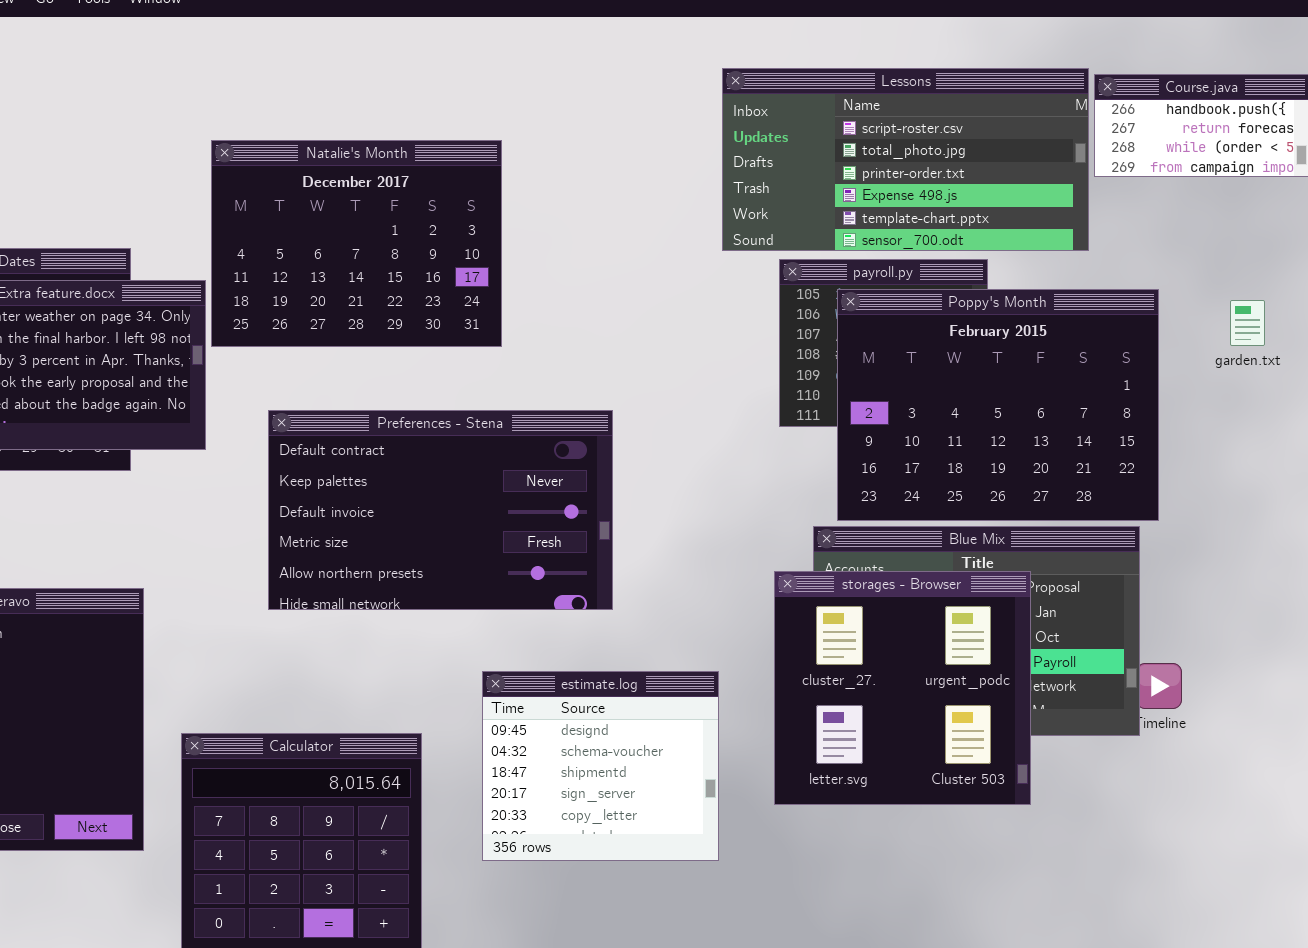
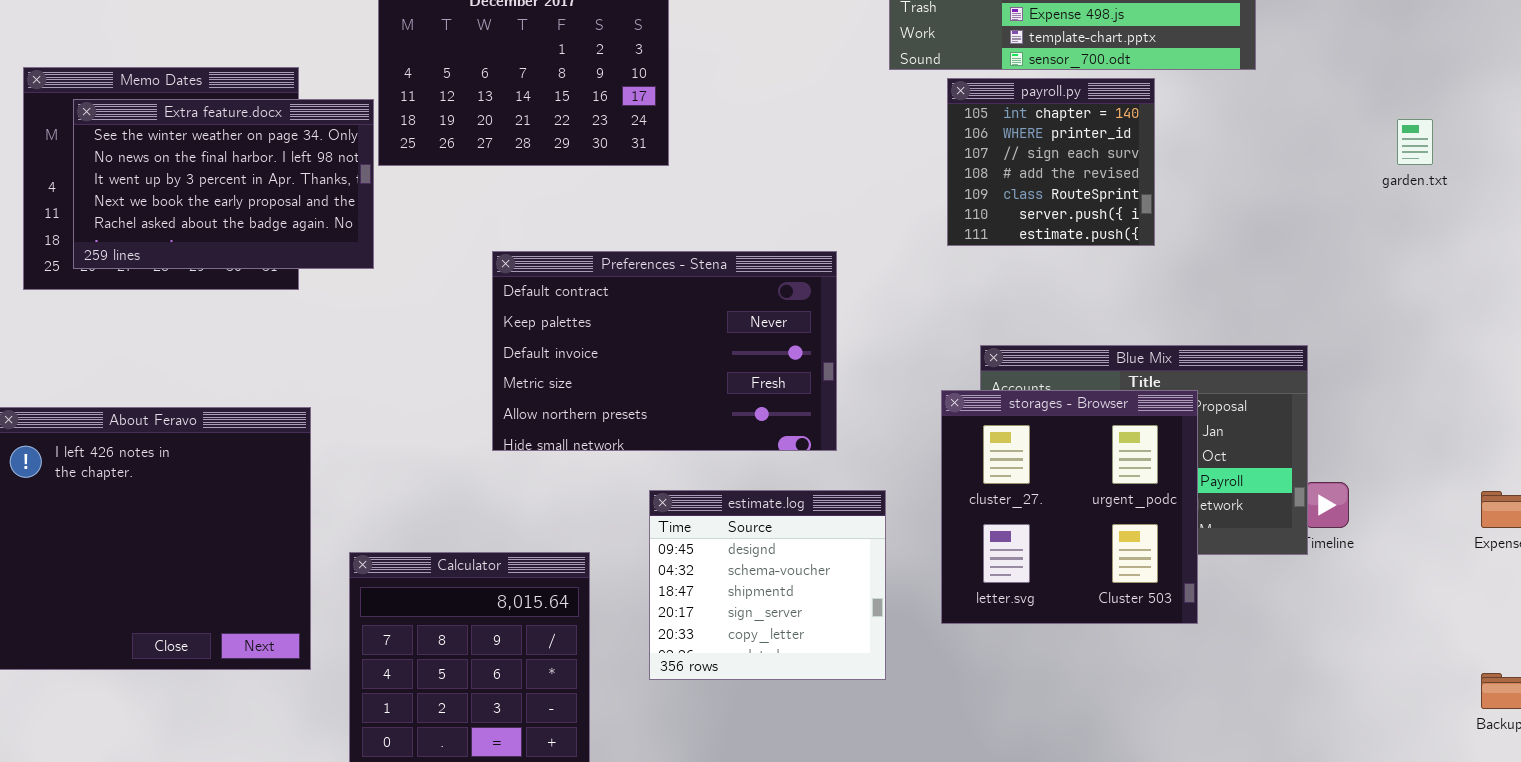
Poppy's Month: [837,289,1159,521] -> none, closed
Preferences - Stena: [268,410,613,610] -> [492,251,837,451], moved

